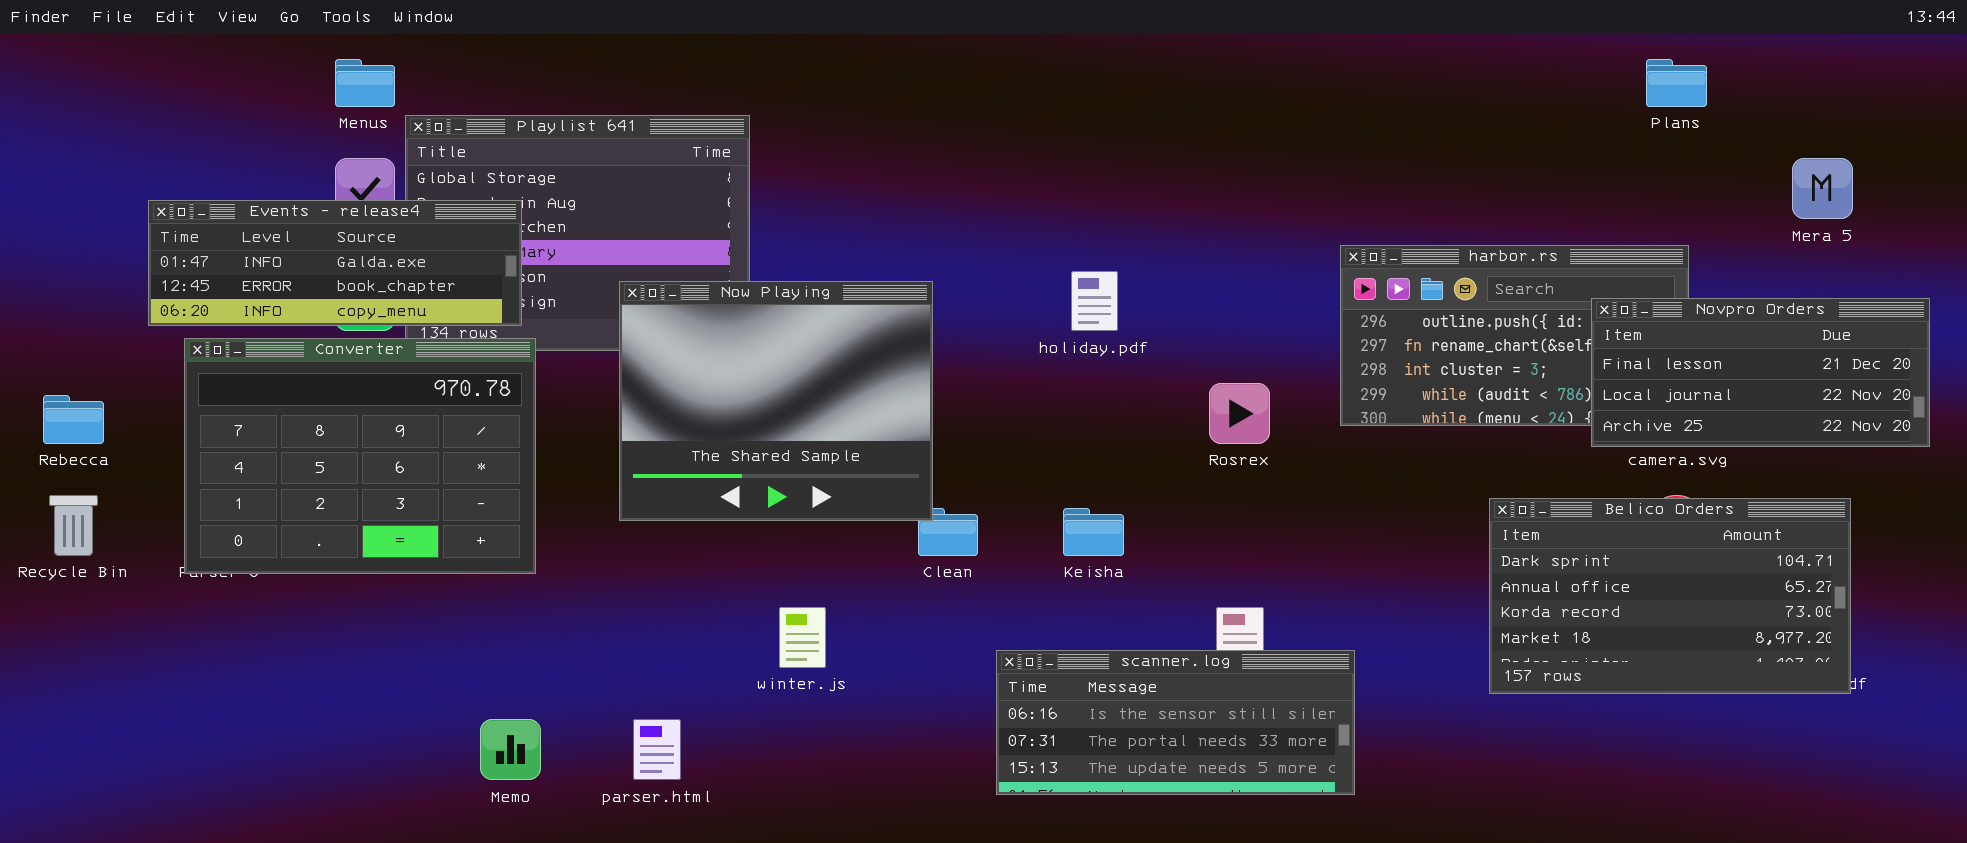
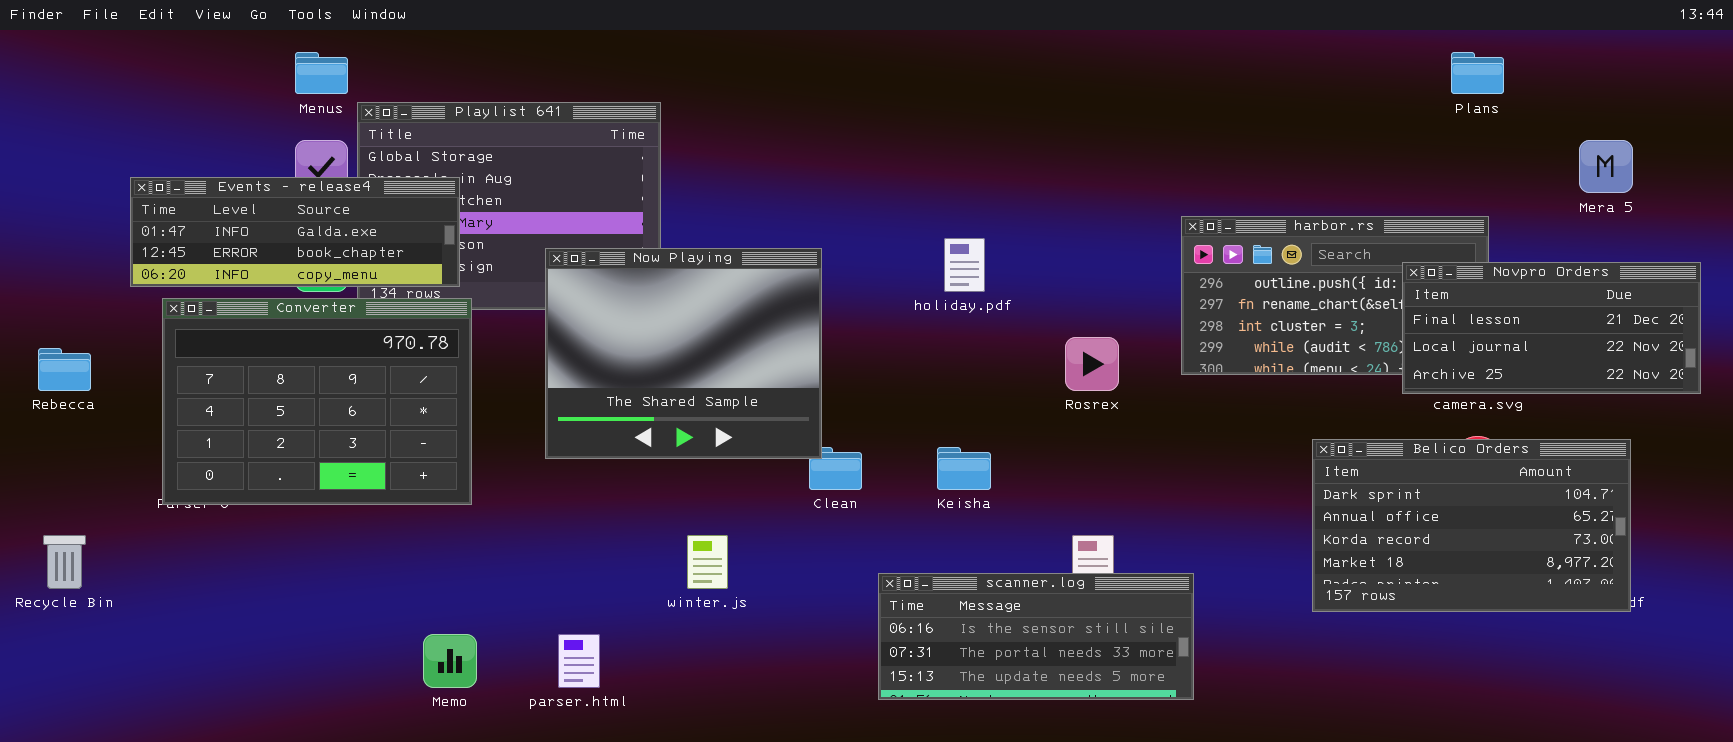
Recycle Bin: [49,495,98,556] -> [43,535,86,589], moved

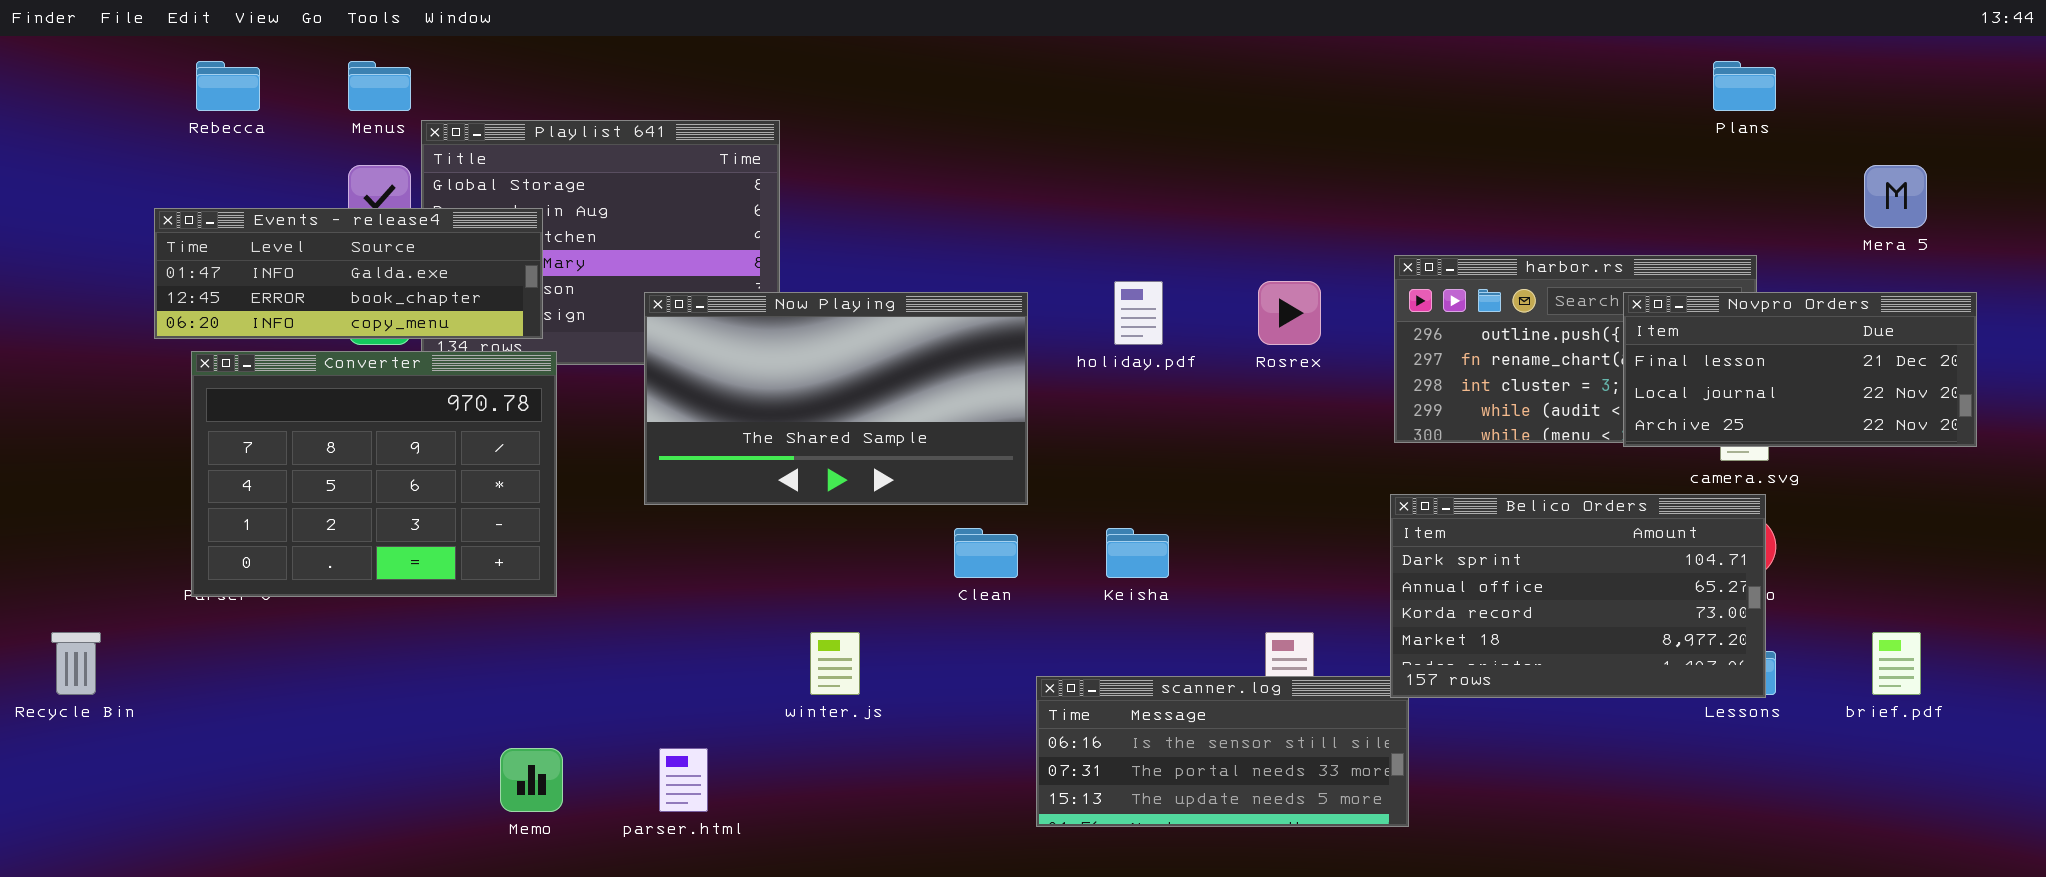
Now Playing: [545,248,822,459] -> [644,292,1028,505], resized
Novpro Orders: [1402,262,1701,394] -> [1623,292,1977,447], moved
Rosrex: [1065,337,1119,391] -> [1258,281,1321,345], moved
Rebecca: [38,348,91,391] -> [196,61,260,111], moved
Belico Orders: [1312,439,1631,612] -> [1390,494,1766,698], moved

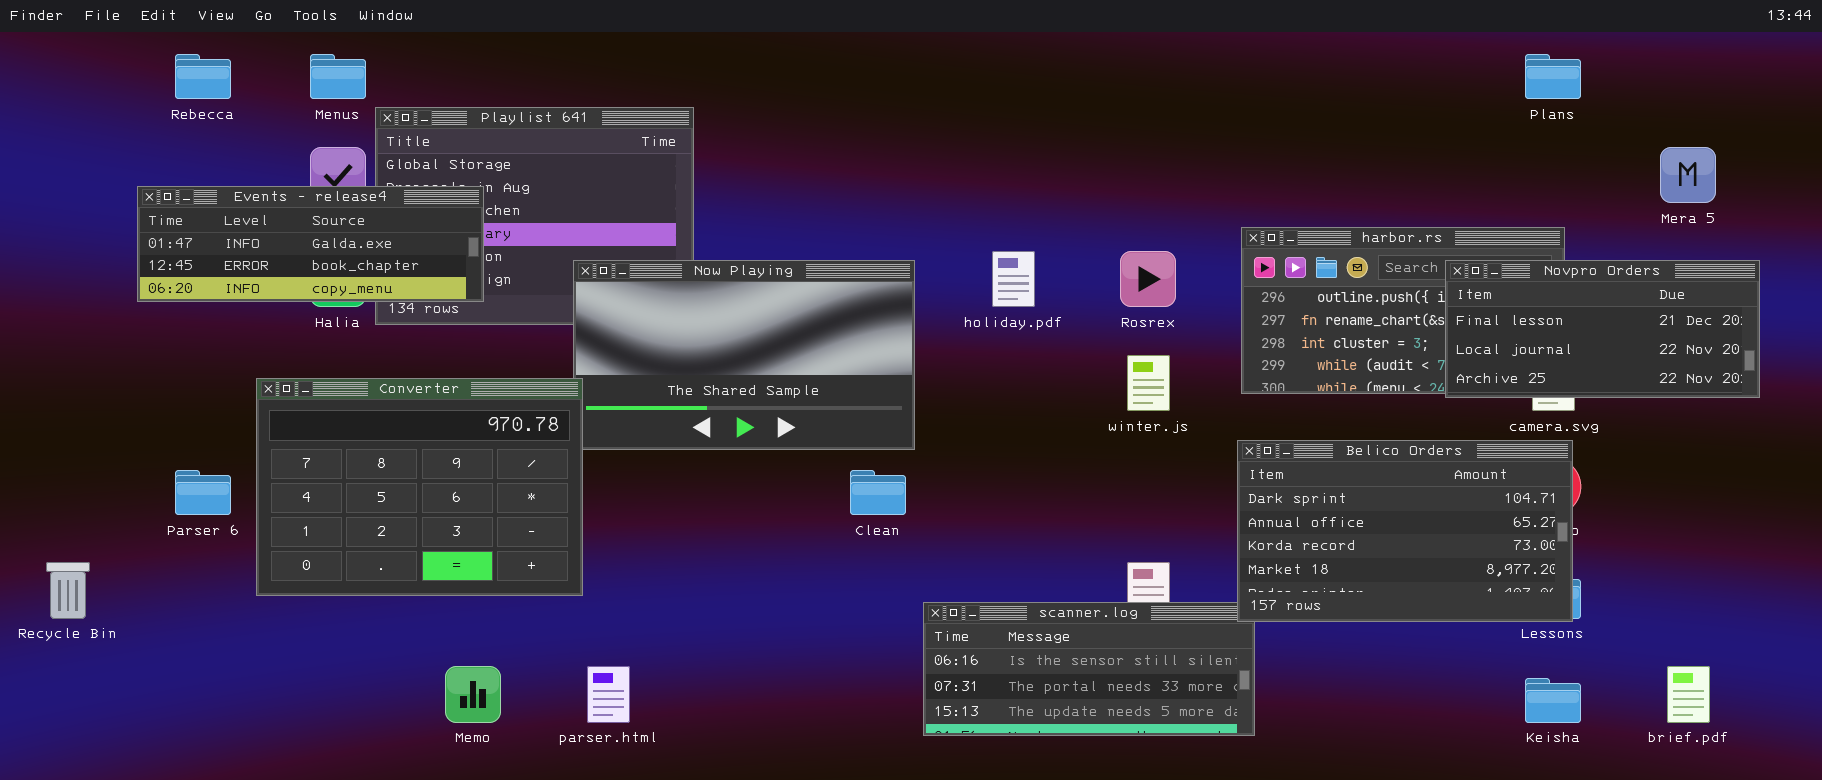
Converter: [191,351,557,597] -> [256,378,583,596], moved
Keisha: [1106,528,1169,578] -> [1525,678,1581,723], moved
winter.js: [810,632,860,695] -> [1127,355,1170,411], moved
brief.pdf: [1872,632,1921,695] -> [1667,666,1710,723], moved

